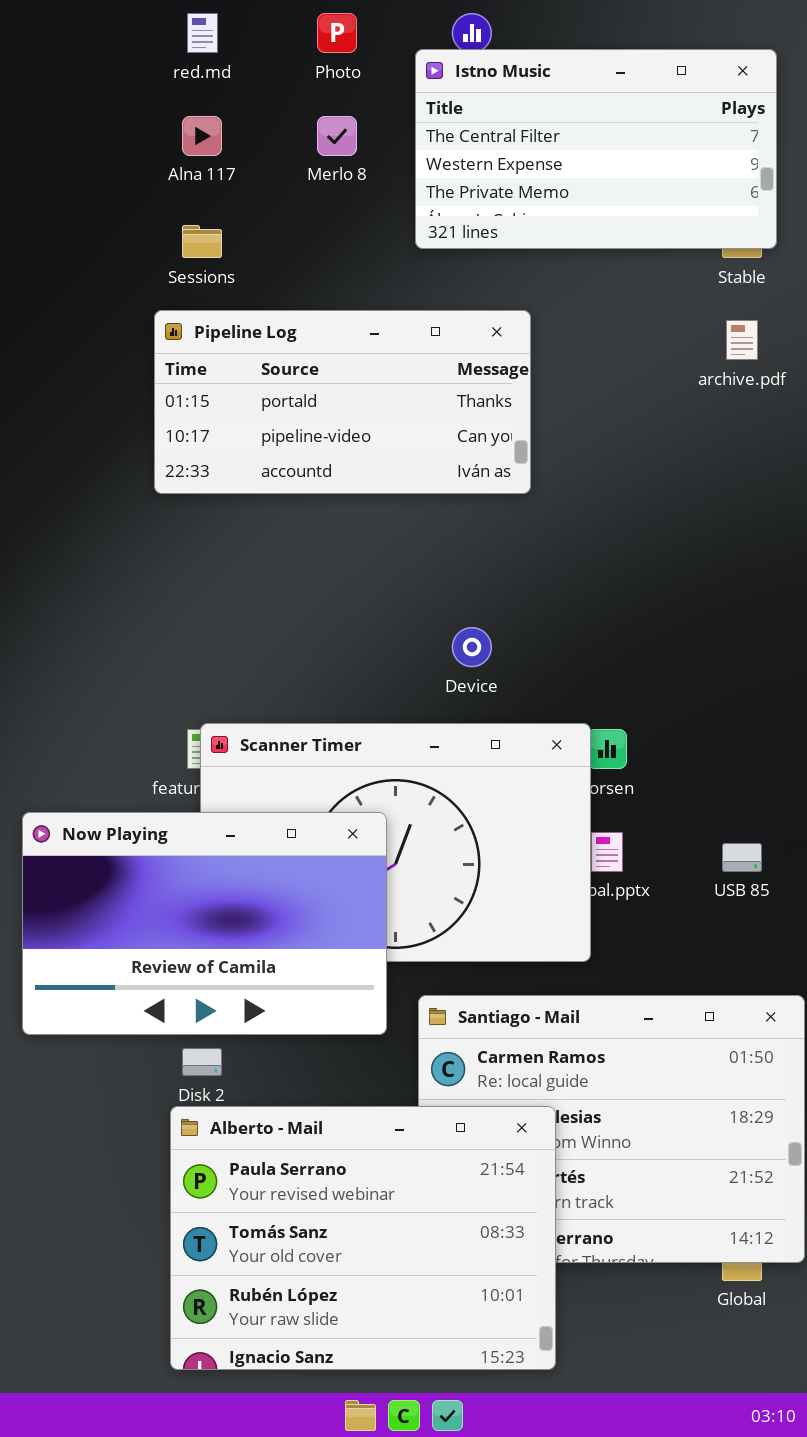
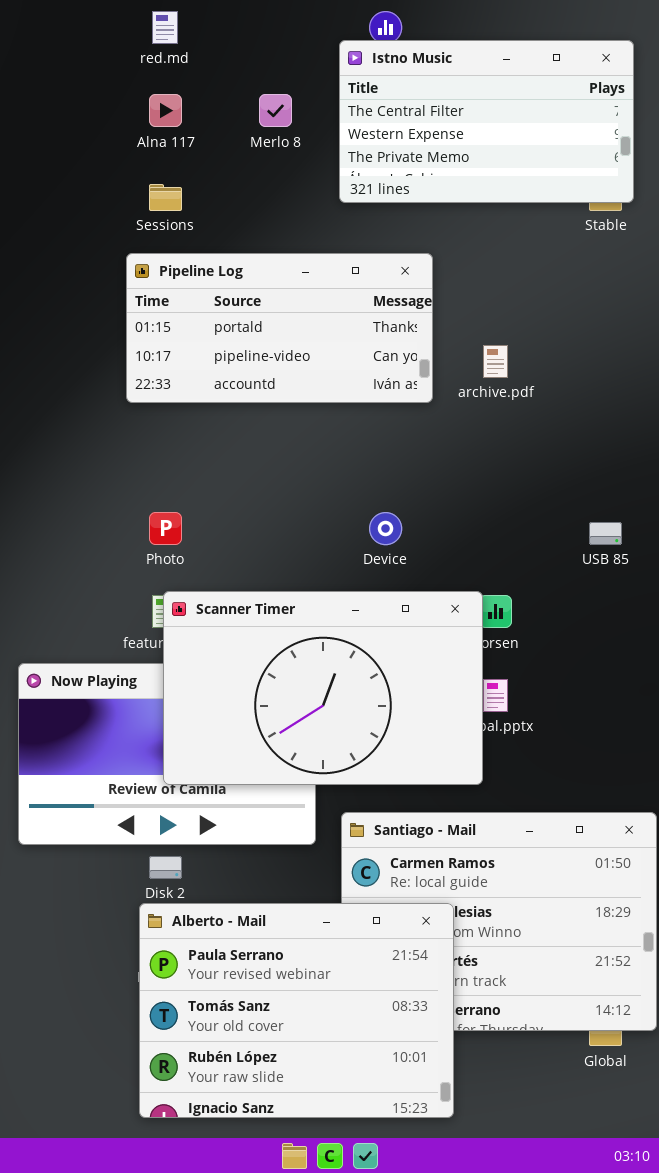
Photo: [317,13,357,53] -> [149,512,182,545], moved
archive.pdf: [726,320,758,360] -> [483,345,508,378], moved
Scanner Timer: [200,723,591,962] -> [163,591,483,785], raised
USB 85: [722,843,762,872] -> [589,522,622,545], moved

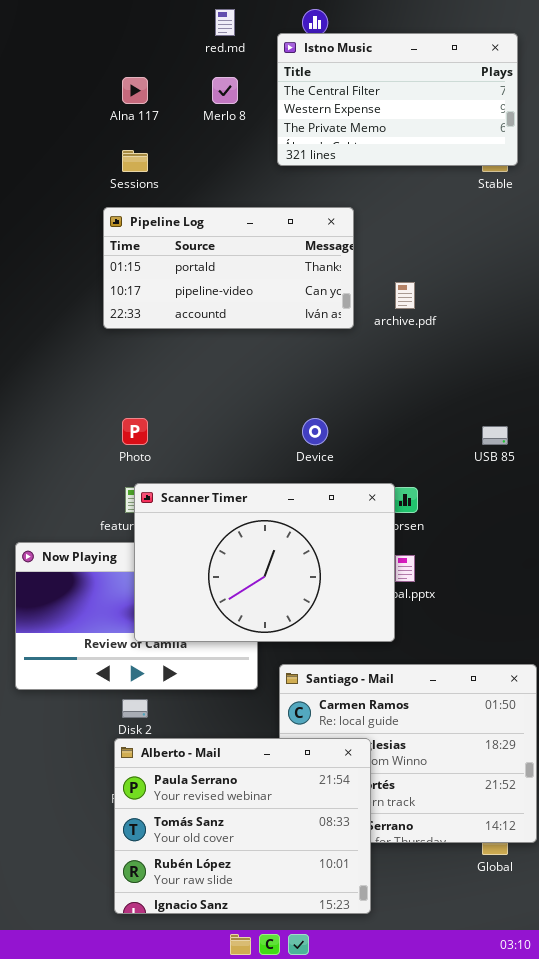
red.md: [152,11,178,44] -> [215,9,235,36], moved

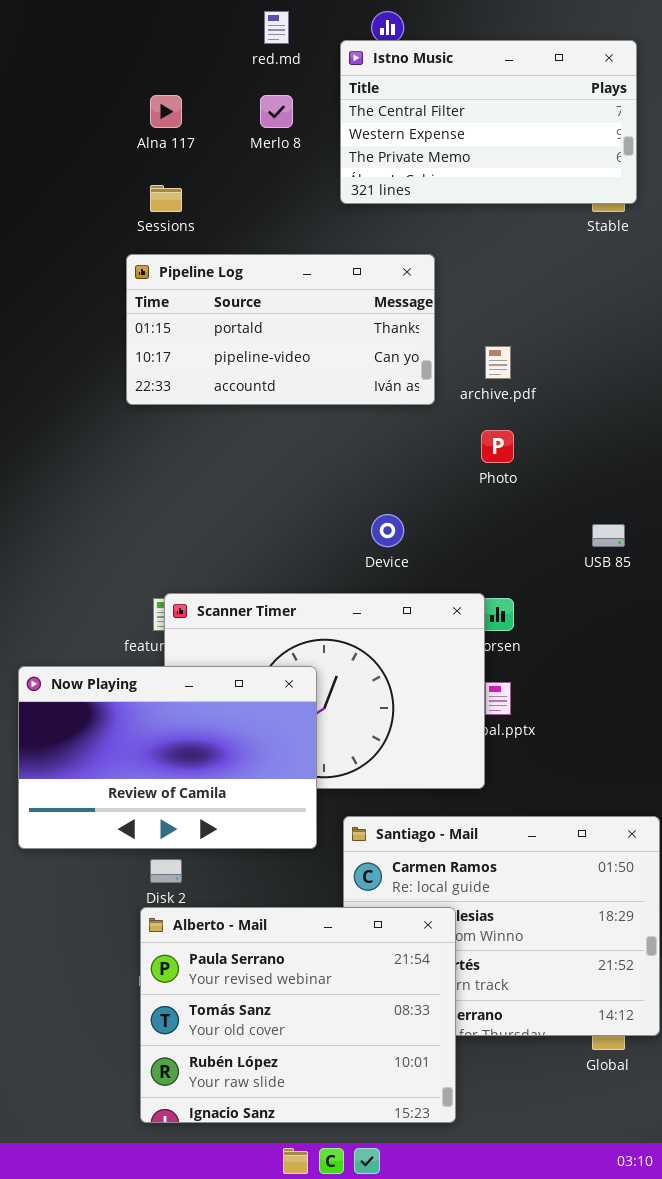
Photo: [122,418,148,445] -> [481,430,514,463], moved
Now Playing: [15,542,258,690] -> [18,666,317,849], raised

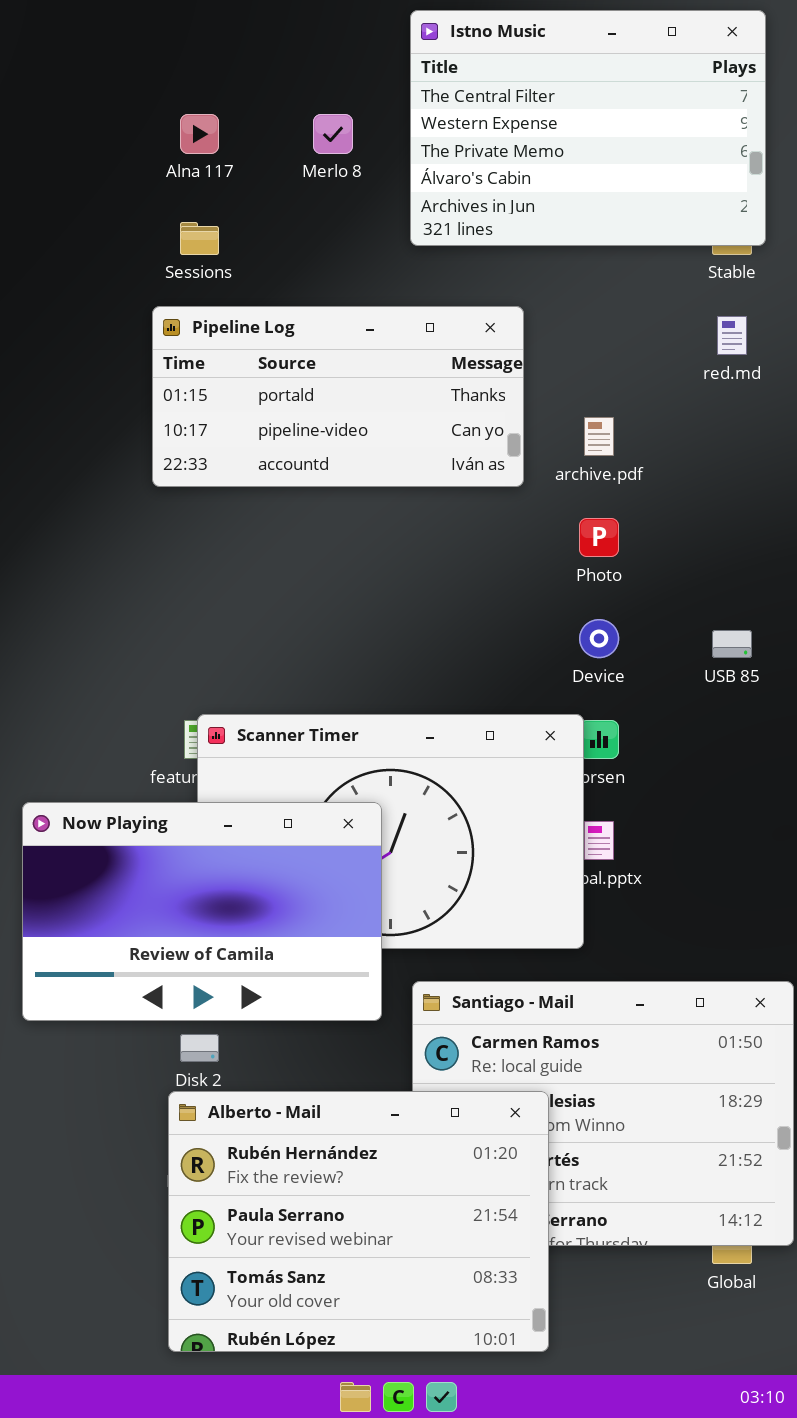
red.md: [264,11,289,44] -> [717,316,747,355], moved
Istno Music: [340,40,637,204] -> [410,10,766,246], resized
Device: [371,514,404,547] -> [579,619,619,658], moved
Alberto - Mail: [140,907,456,1123] -> [168,1091,549,1352], scrolled up 1 row

